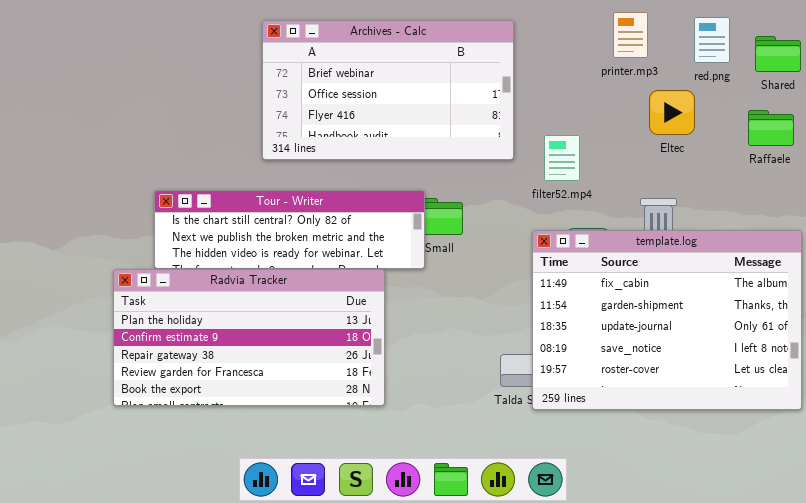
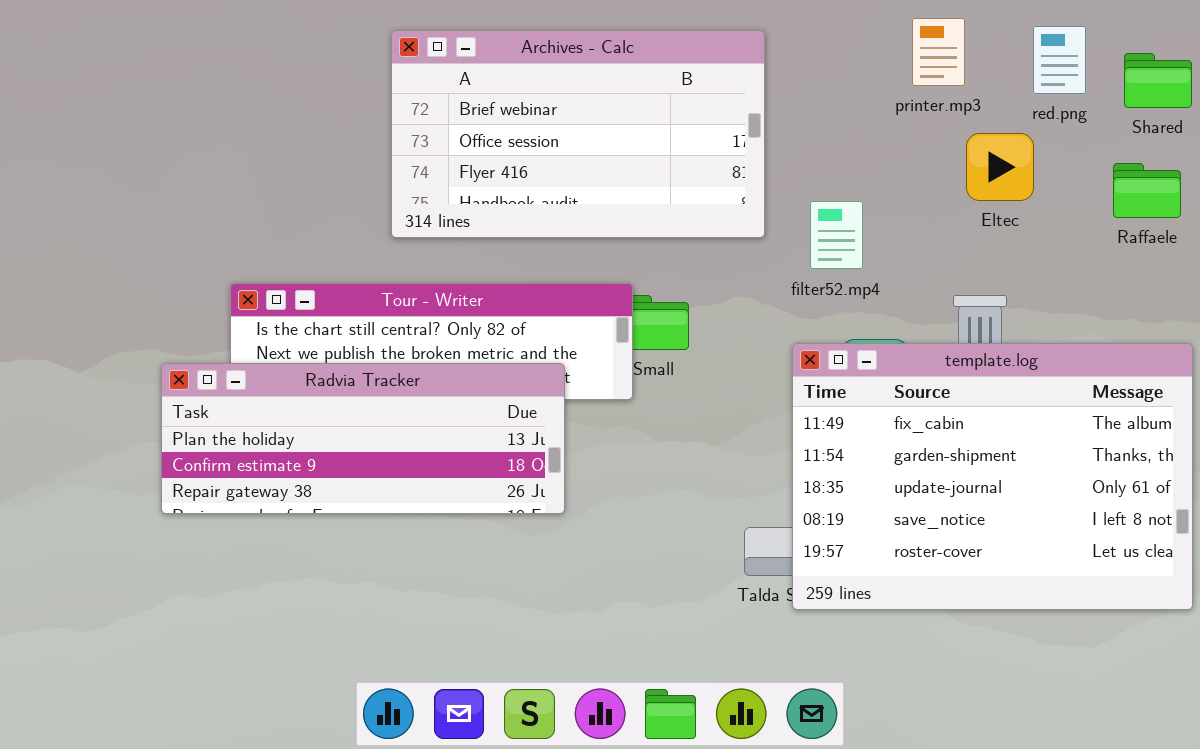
Radvia Tracker: [113,269,385,406] -> [161,363,565,514], moved, resized

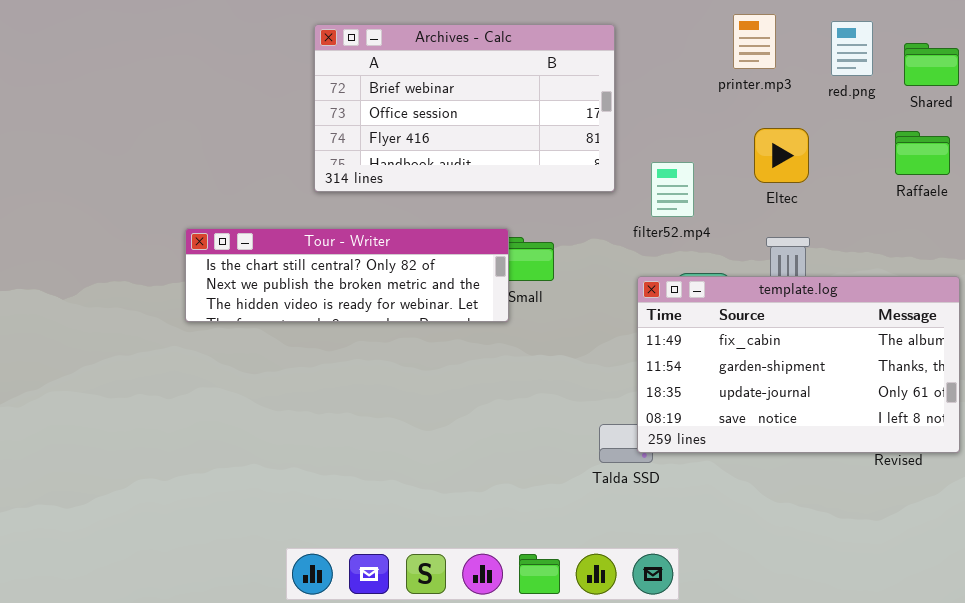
Eltec: [966,133,1034,201] -> [754,128,809,183], moved
template.log: [792,343,1193,610] -> [637,276,960,453], resized
Radvia Tracker: [161,363,565,514] -> none, closed

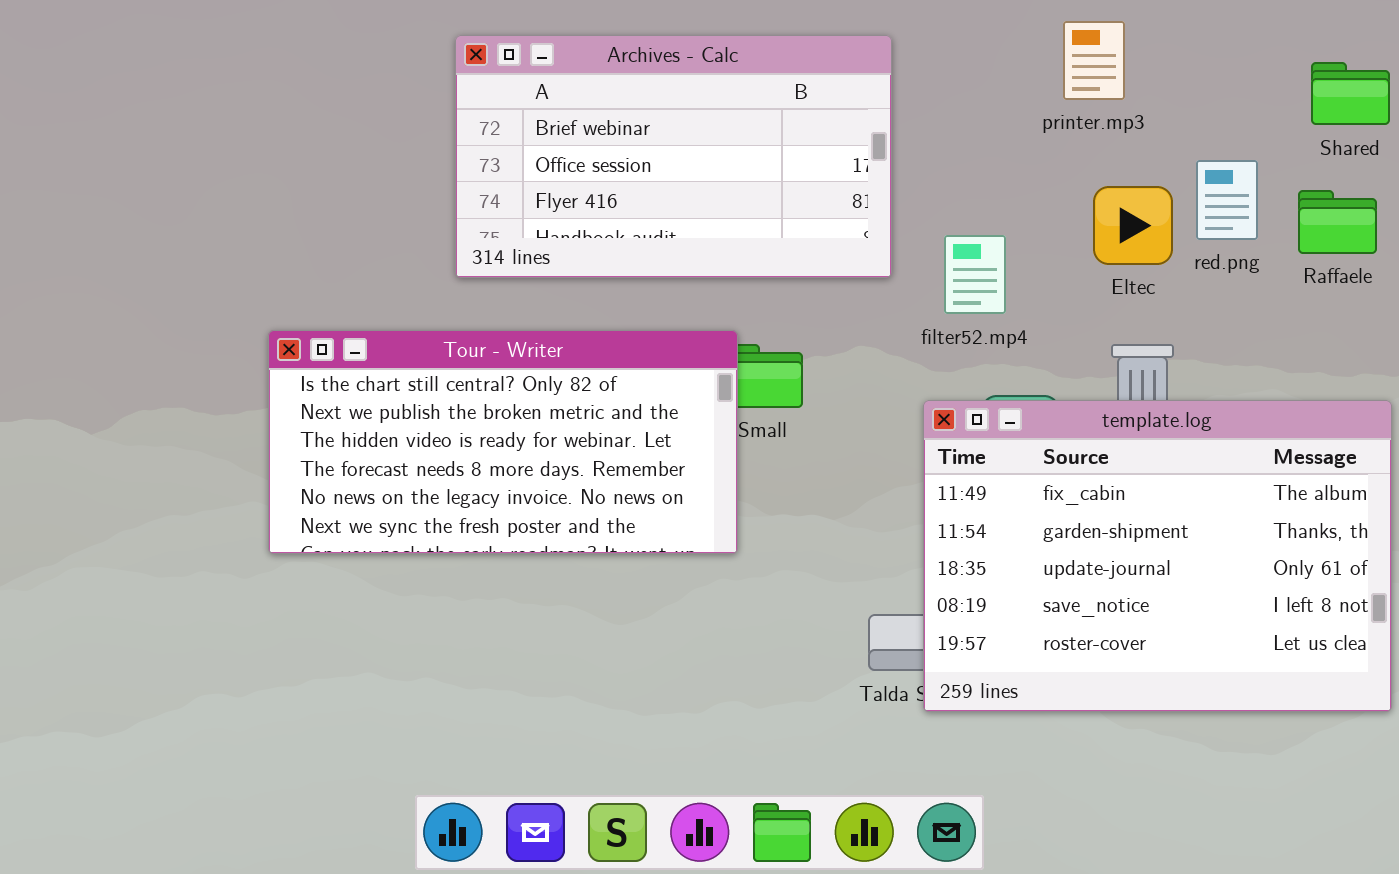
red.png: [831,21,873,76] -> [1196,160,1258,240], moved
Tour - Writer: [185,228,509,322] -> [268,330,738,554], resized
template.log: [637,276,960,453] -> [923,400,1392,712], resized

